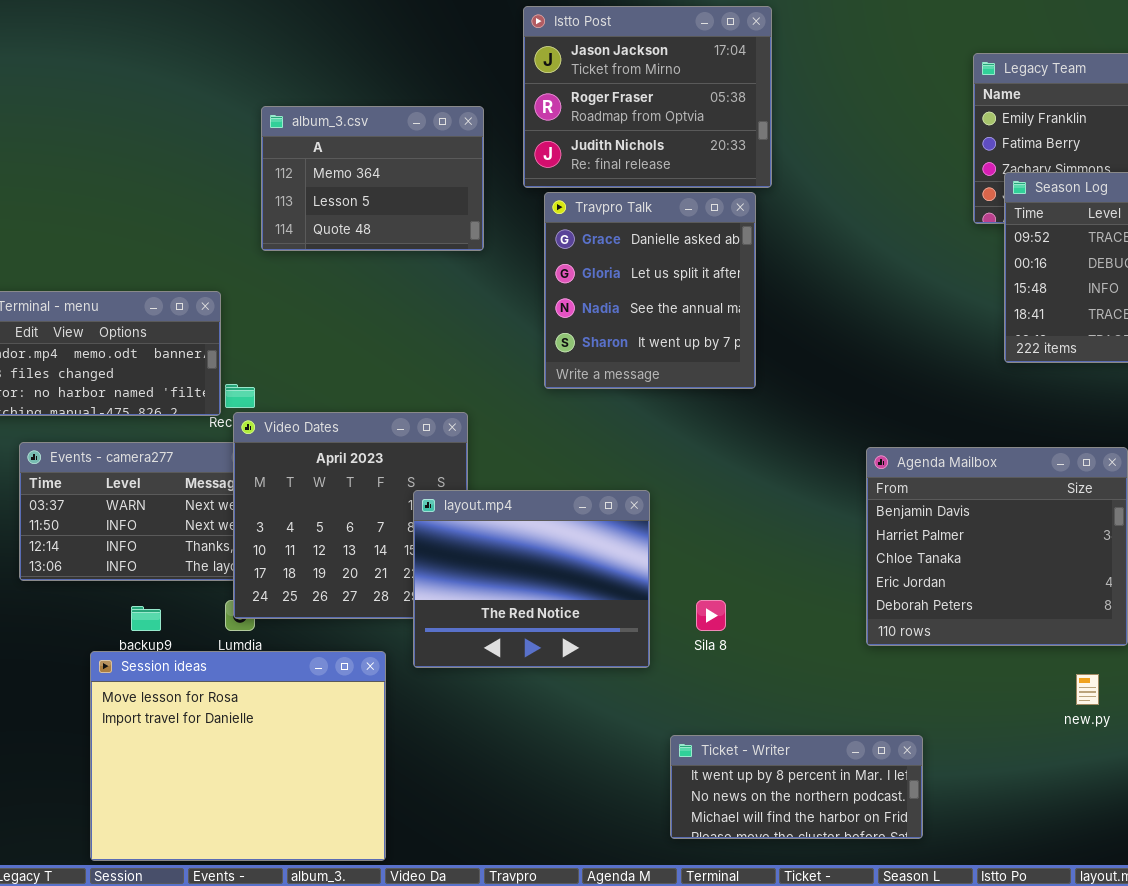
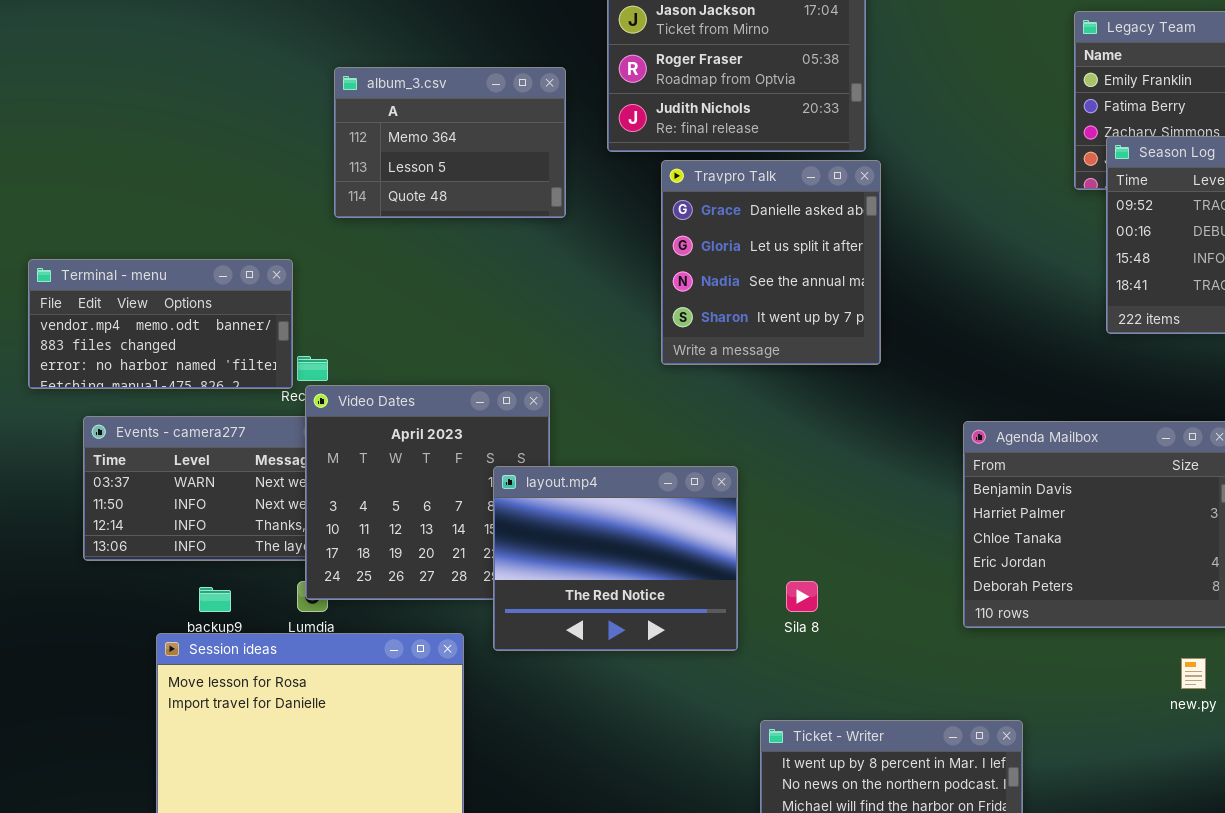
Travpro Talk: [544,192,756,389] -> [661,160,881,365], moved

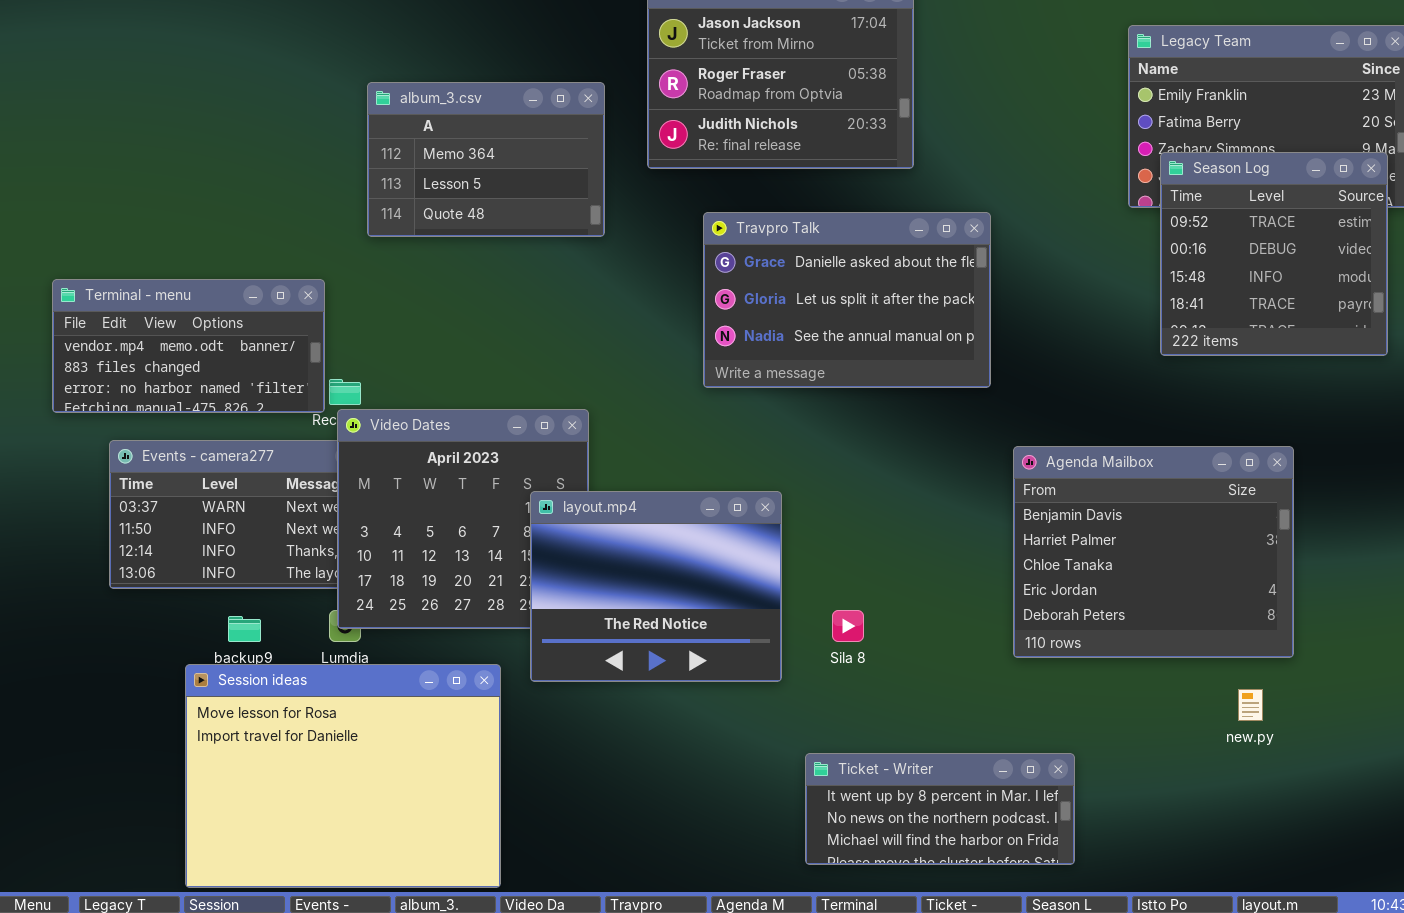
Travpro Talk: [661,160,881,365] -> [703,212,991,388], resized

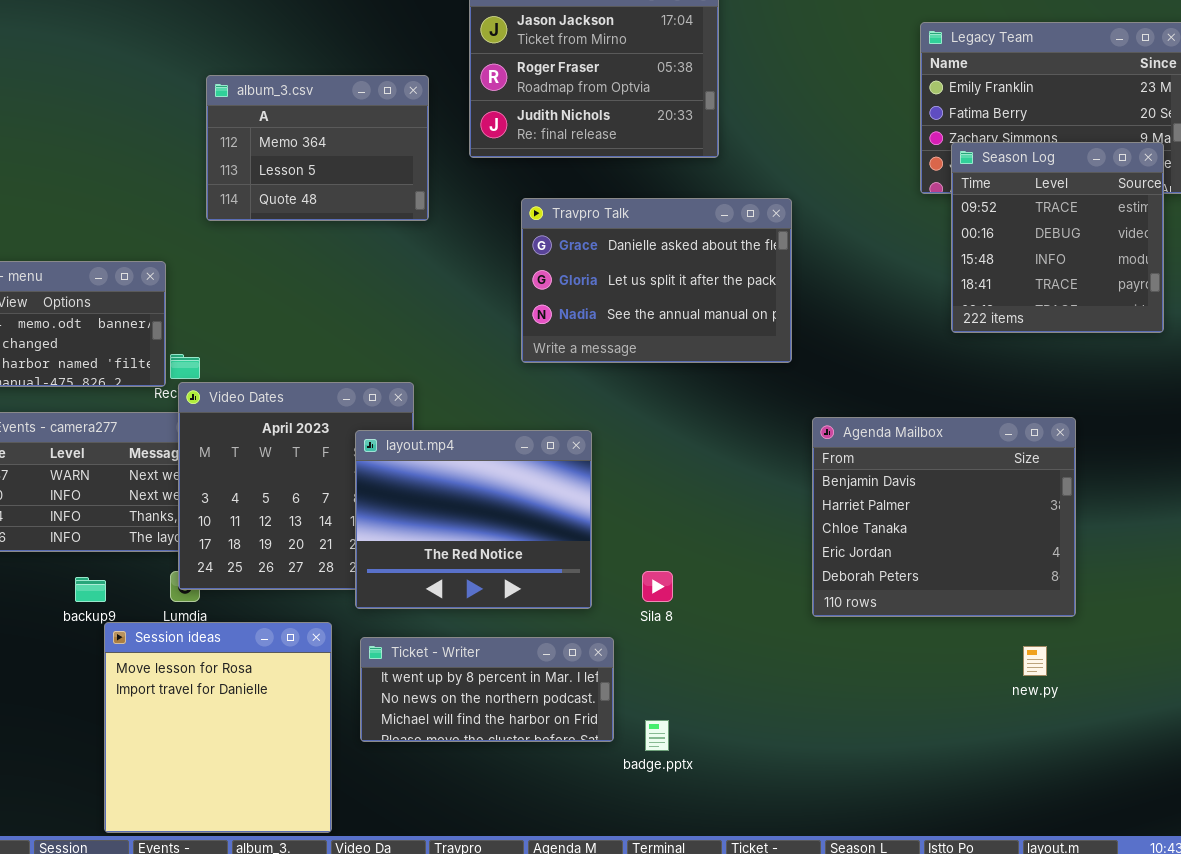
layout.mp4: [530,491,782,682] -> [355,430,592,609], moved
Session ideas: [185,664,501,888] -> [104,622,332,833], resized
Ticket - Writer: [805,753,1075,865] -> [360,637,614,742], moved

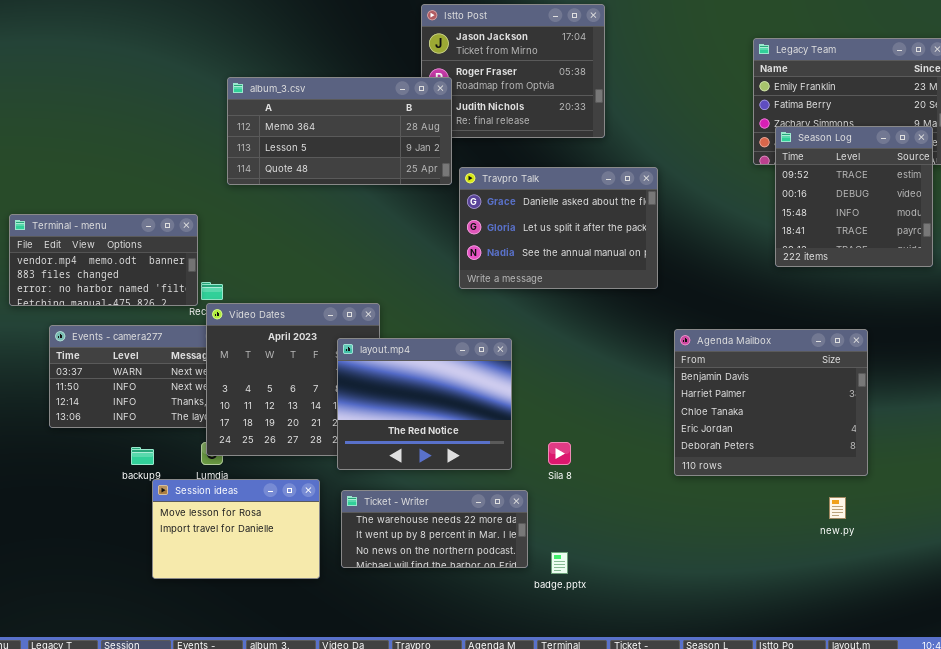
album_3.csv: [206,75,429,221] -> [227,77,452,185], resized
Session ideas: [104,622,332,833] -> [152,479,320,579], resized
Ticket - Writer: [360,637,614,742] -> [341,490,528,568], scrolled up 1 row

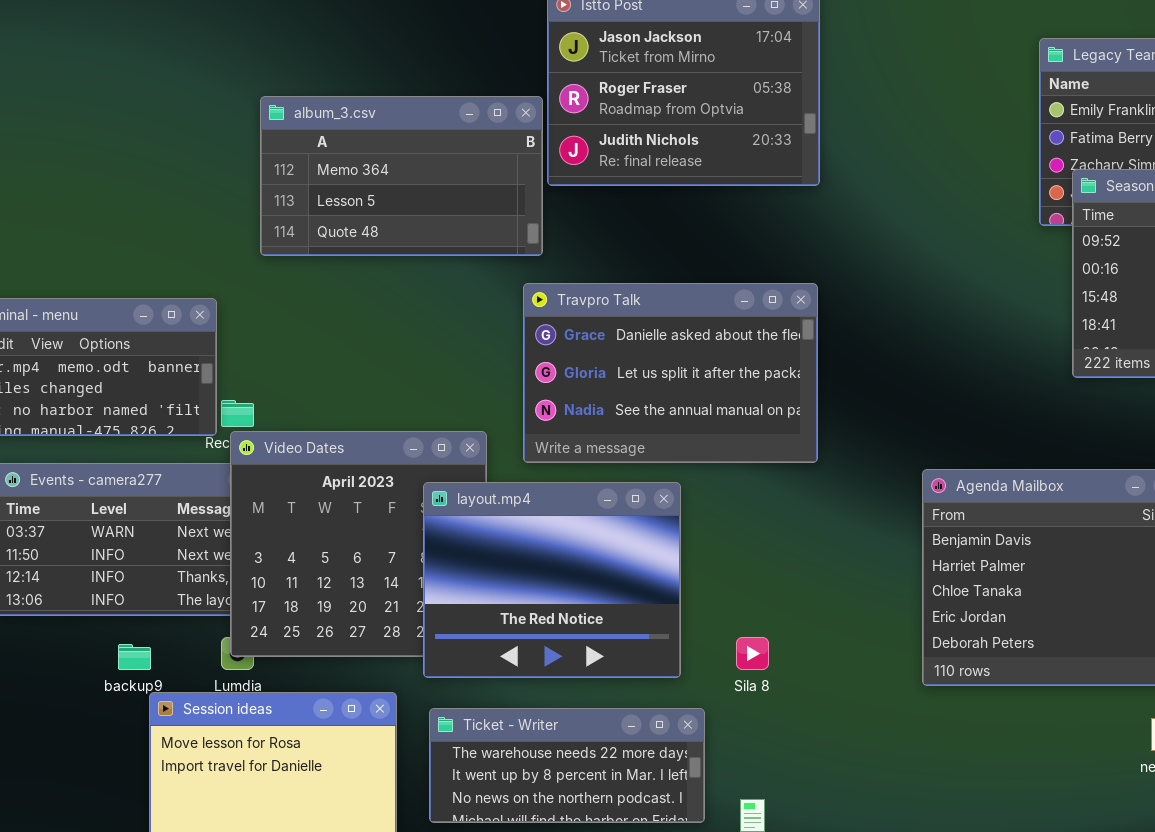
album_3.csv: [227,77,452,185] -> [260,96,543,256], resized
Travpro Talk: [459,167,658,289] -> [523,283,818,463], moved

